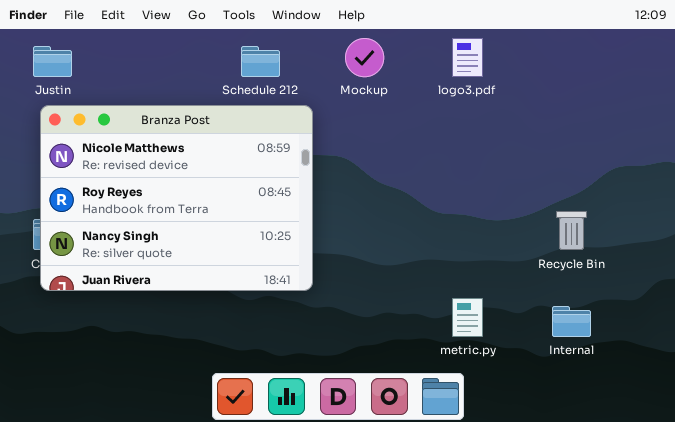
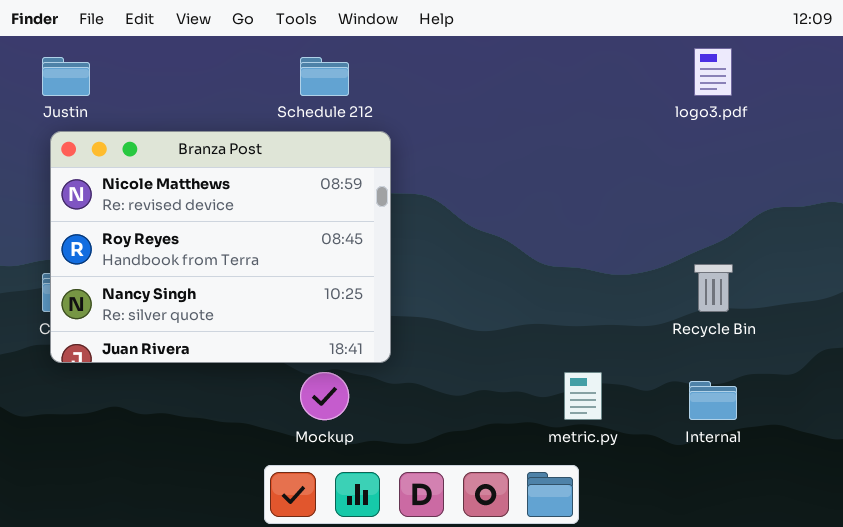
Mockup: [345,38,384,77] -> [300,372,349,420], moved
logo3.pdf: [452,38,483,77] -> [694,48,732,96], moved

